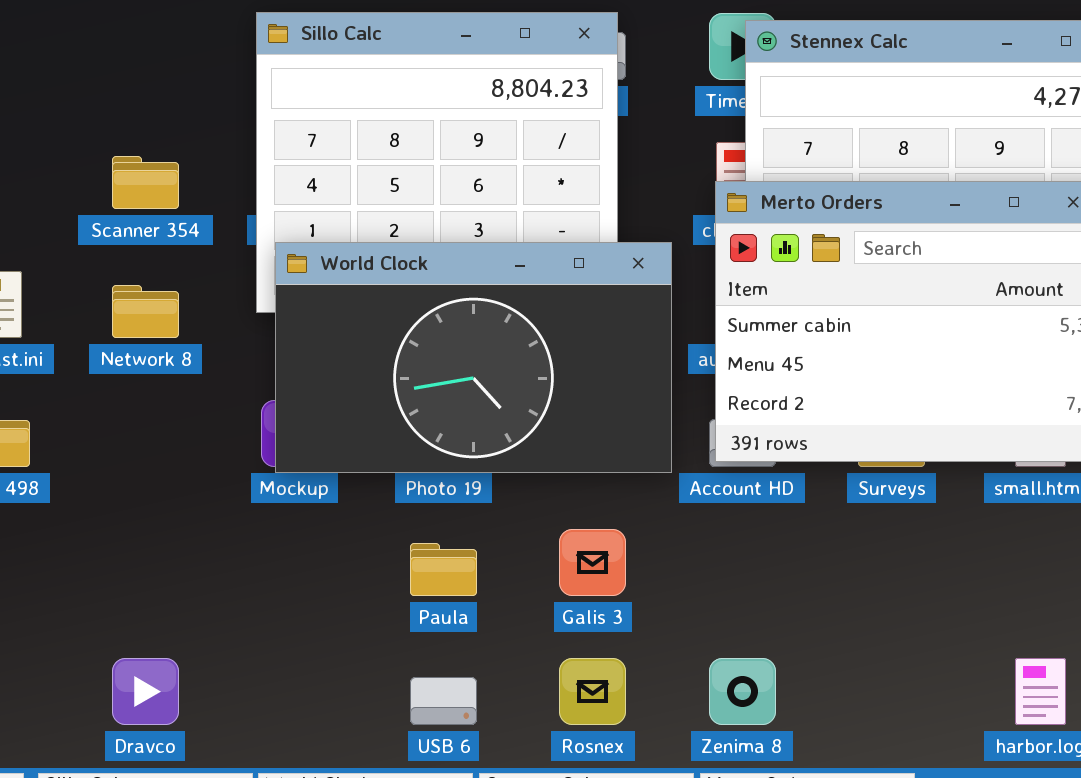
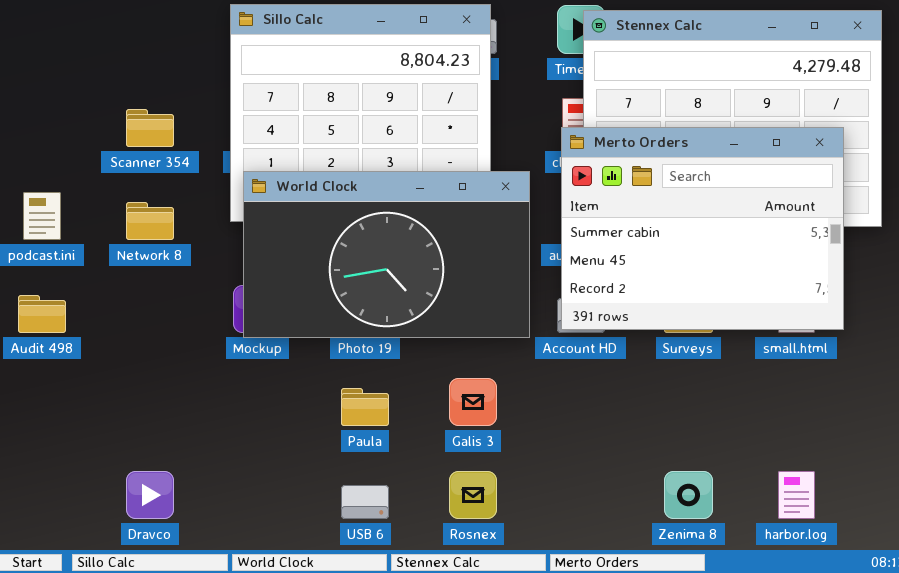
Zenima 8: [709,658,776,725] -> [664,471,713,519], moved

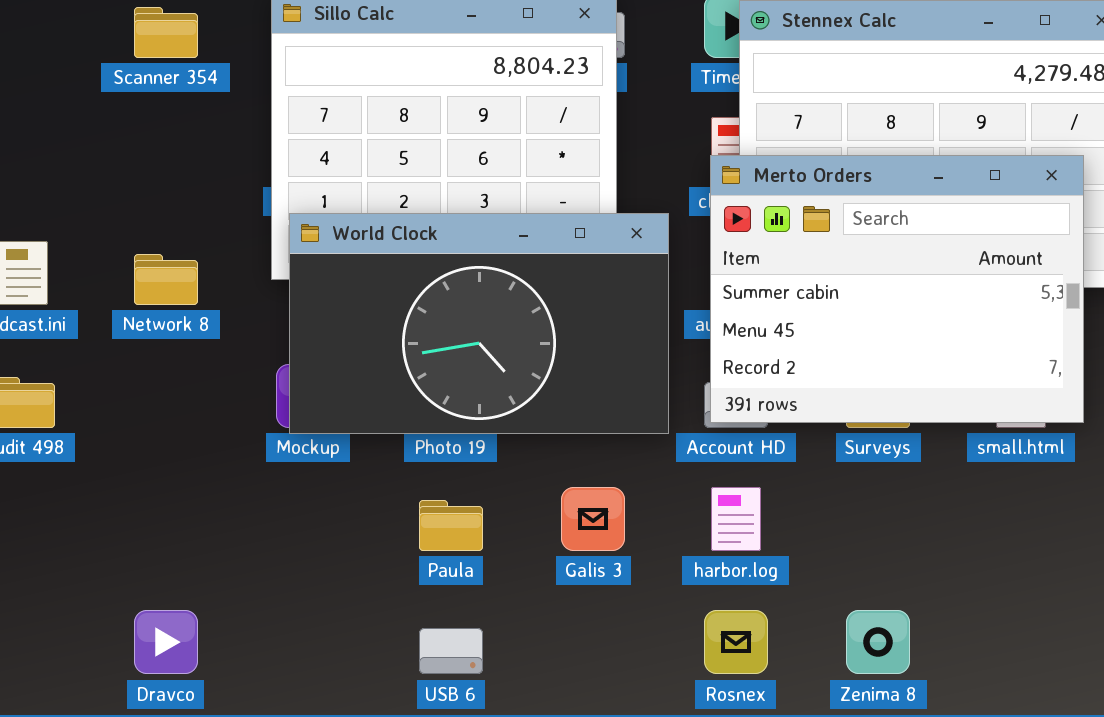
Scanner 354: [126,109,174,147] -> [134,7,198,58], moved
Rosnex: [449,471,497,519] -> [704,610,768,674], moved
harbor.log: [778,471,815,519] -> [711,487,761,551], moved

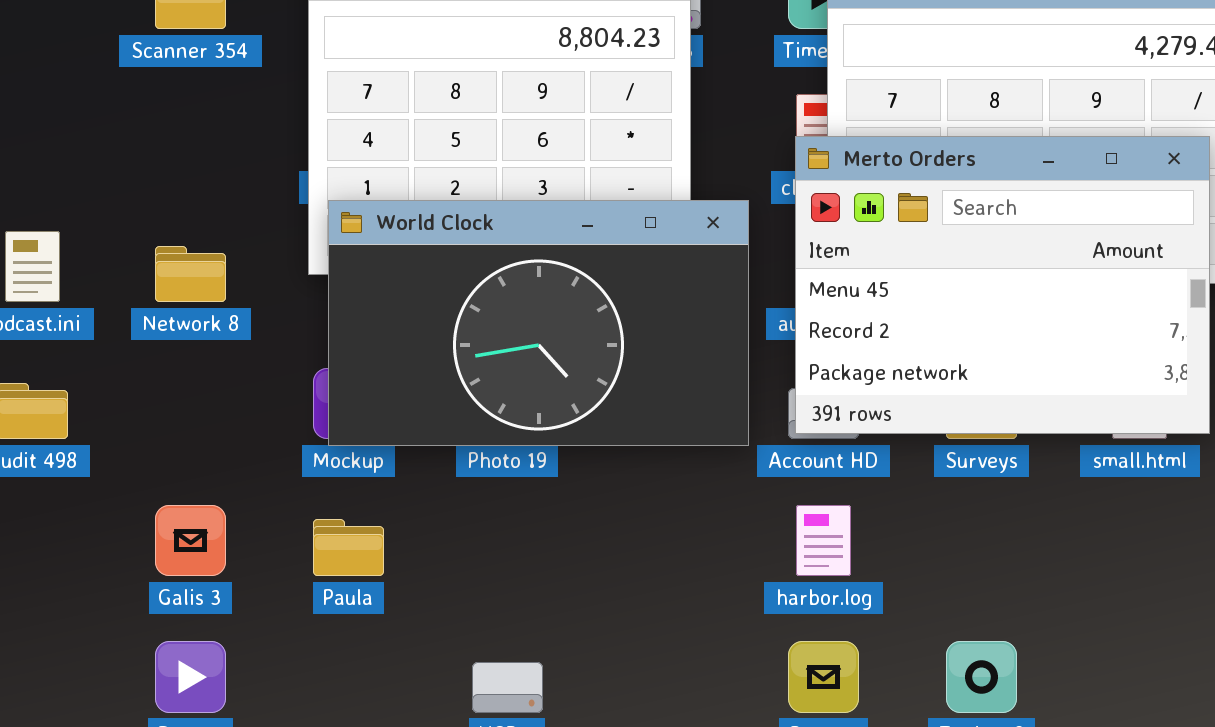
Merto Orders: [710,155,1084,423] -> [795,136,1210,434], scrolled down 1 row
Galis 3: [561,487,625,551] -> [155,505,226,576], moved
Paula: [419,500,483,551] -> [313,519,384,576], moved

